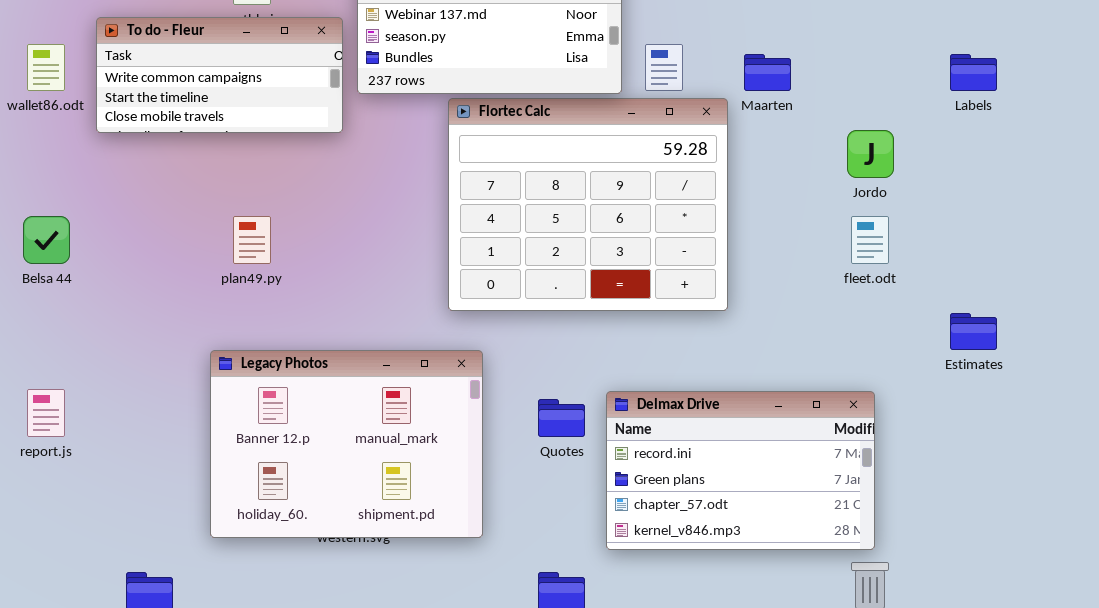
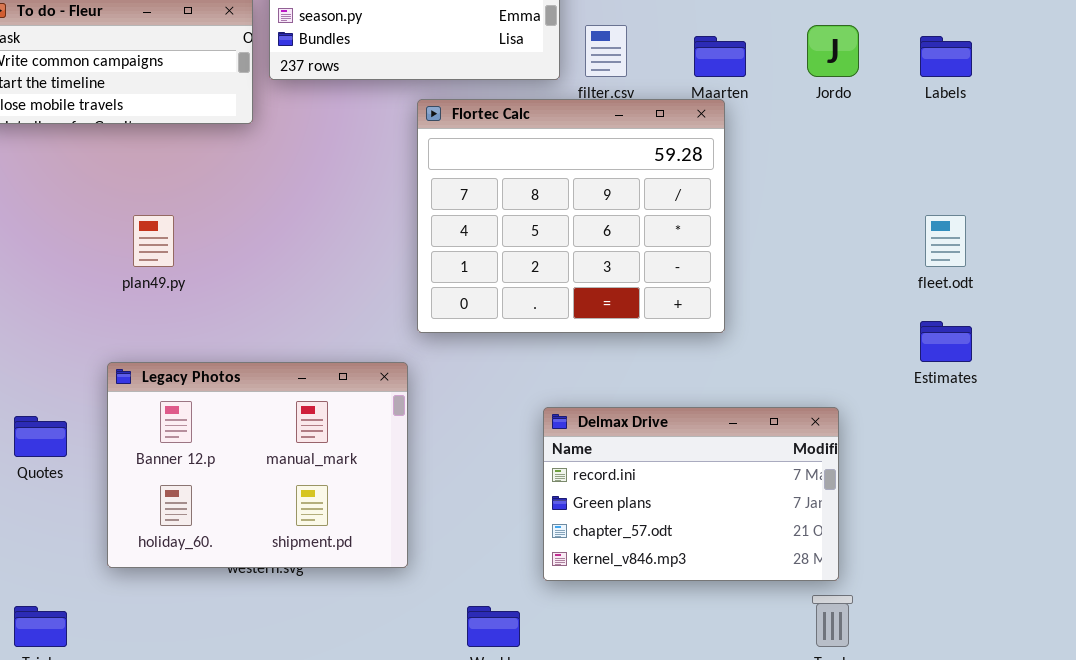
Flortec Calc: [448,98,728,311] -> [417,99,725,333], moved
Jordo: [847,130,894,178] -> [807,25,859,77], moved
fleet.odt: [851,216,889,264] -> [925,215,966,267], moved
Quotes: [538,399,585,437] -> [14,416,67,457], moved

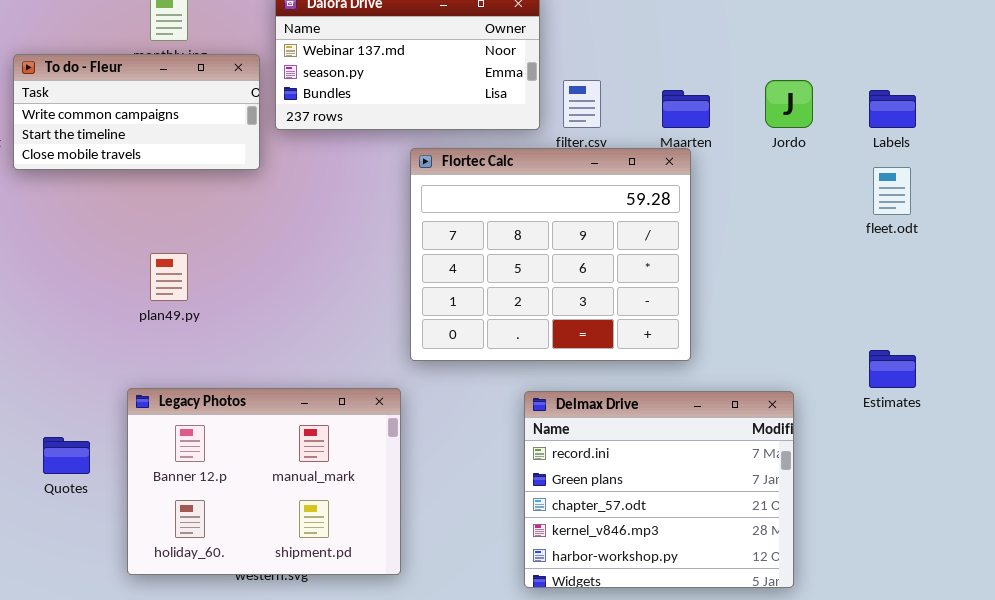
fleet.odt: [925,215,966,267] -> [873,167,911,215], moved
Delmax Drive: [543,407,839,581] -> [524,391,794,588], resized

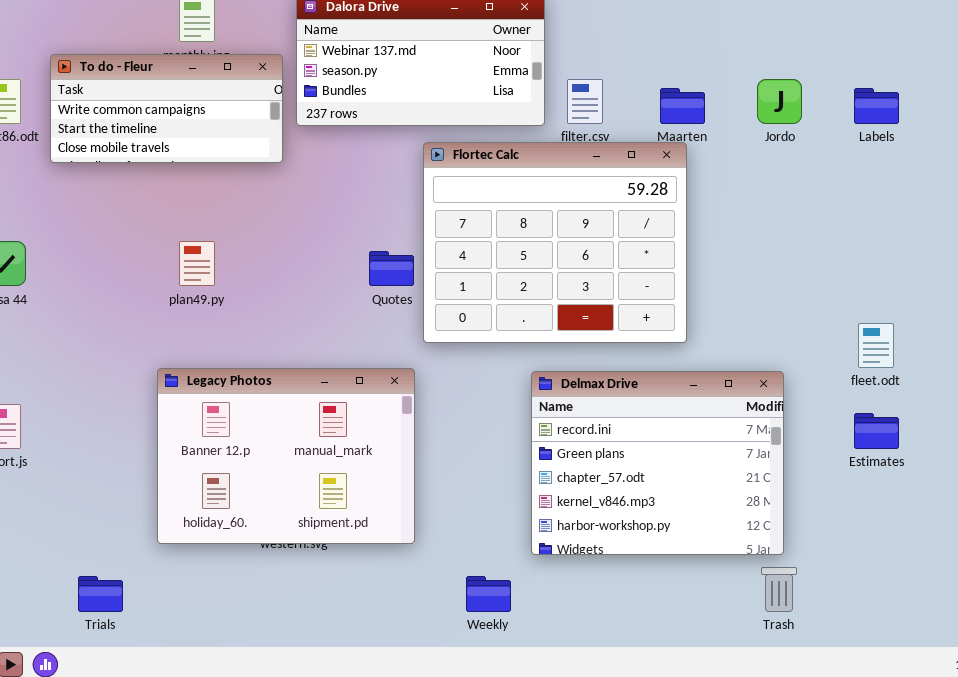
fleet.odt: [873,167,911,215] -> [858,323,894,368], moved
Estimates: [869,350,916,388] -> [854,413,899,449], moved
Quotes: [43,437,90,474] -> [369,251,414,286], moved

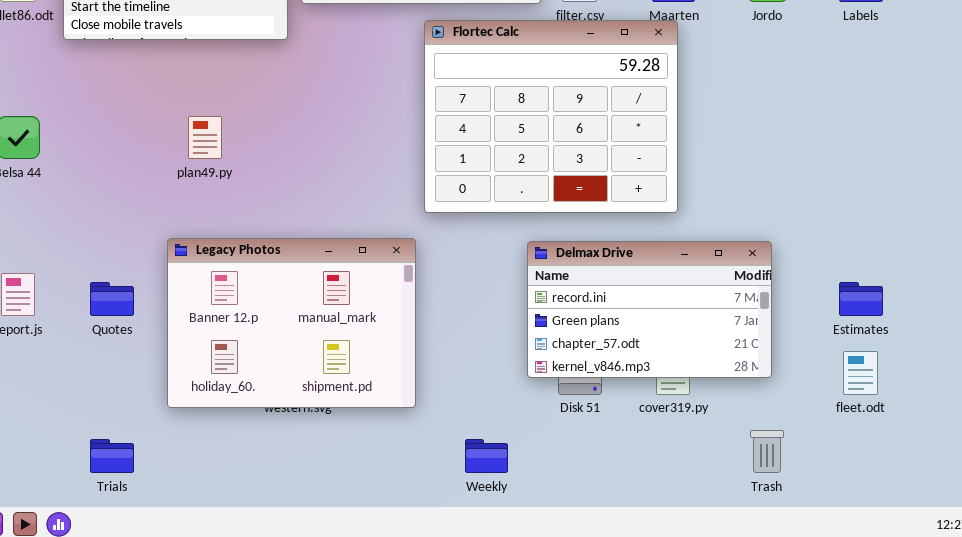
Quotes: [369,251,414,286] -> [90,282,134,316], moved
fleet.odt: [858,323,894,368] -> [843,351,878,395], moved
Delmax Drive: [531,371,784,555] -> [527,241,772,378], resized

